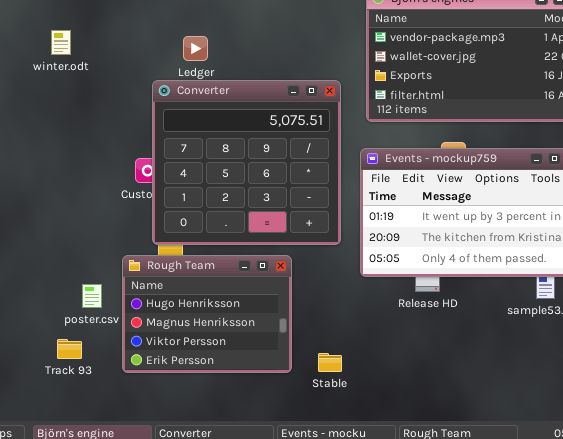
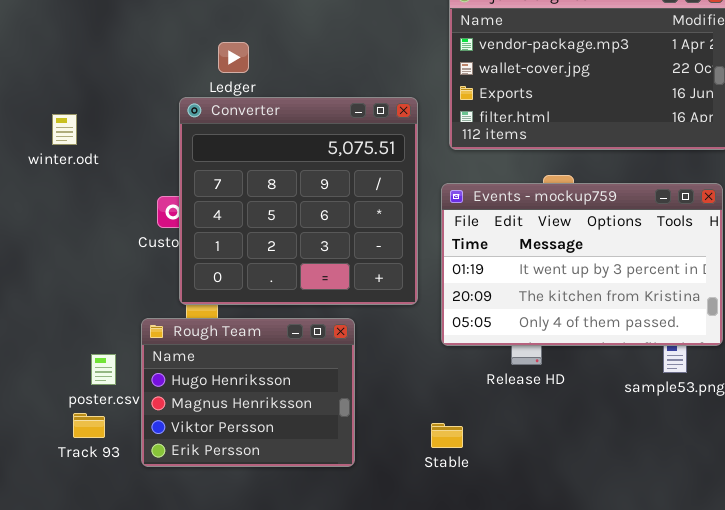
winter.odt: [51,30,71,55] -> [52,114,77,145], moved
Track 93: [57,339,82,359] -> [73,413,105,438], moved
Stable: [318,353,342,372] -> [431,423,463,448], moved

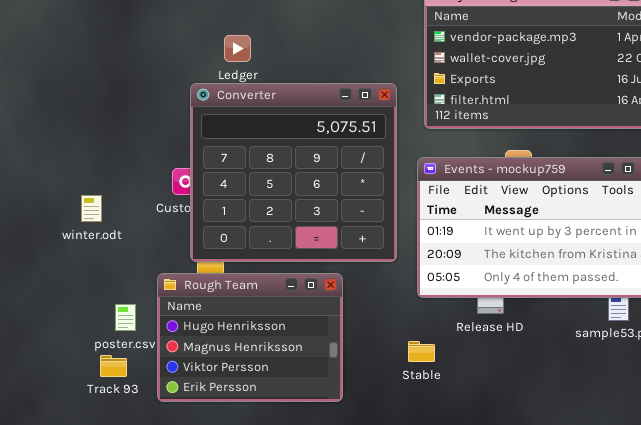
winter.odt: [52,114,77,145] -> [81,195,102,222], moved
Stable: [431,423,463,448] -> [408,341,435,362], moved

